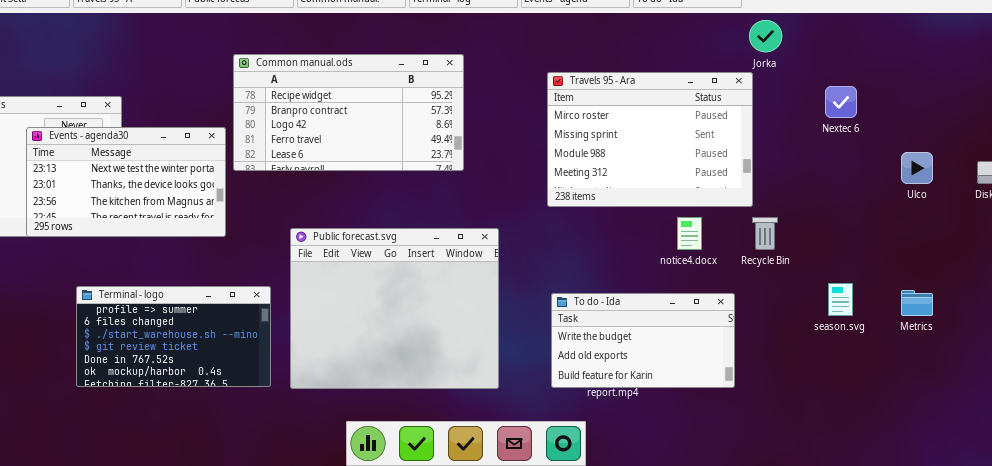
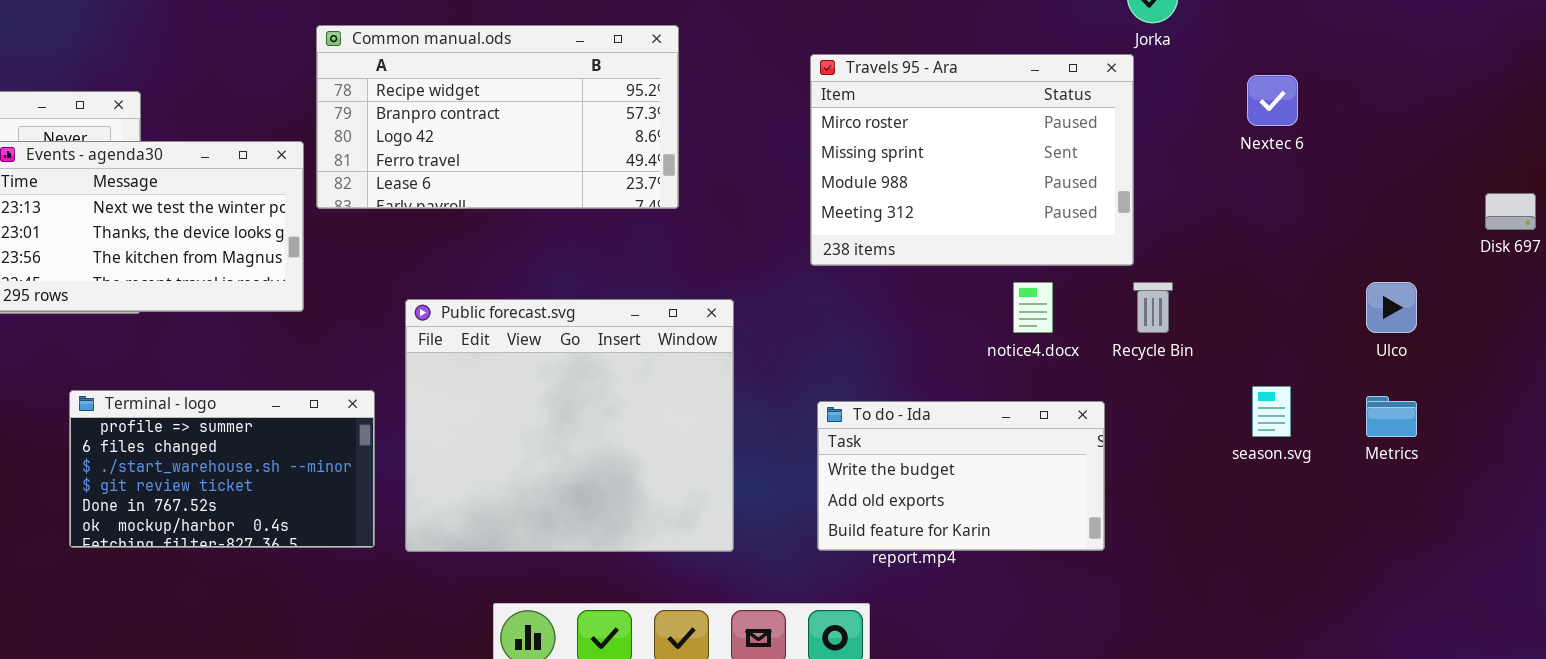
Ulco: [901,152,933,184] -> [1366,282,1417,333], moved

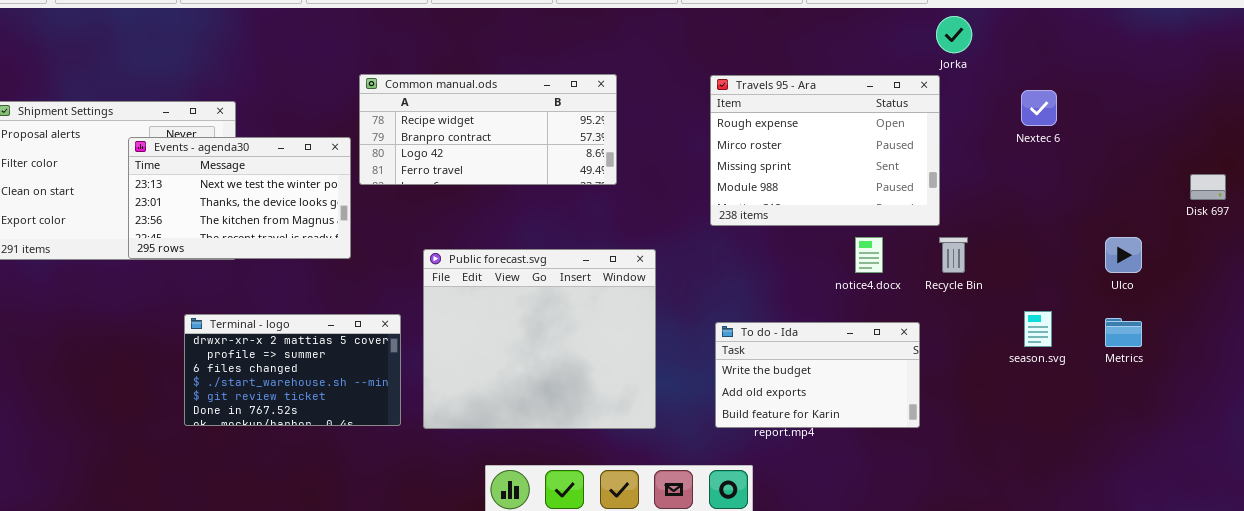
Common manual.ods: [316,25,679,209] -> [359,74,617,185], resized
Travels 95 - Ara: [810,54,1134,266] -> [710,75,940,226], scrolled up 1 row
Terminal - logo: [69,390,375,548] -> [184,314,401,426], scrolled up 1 row

